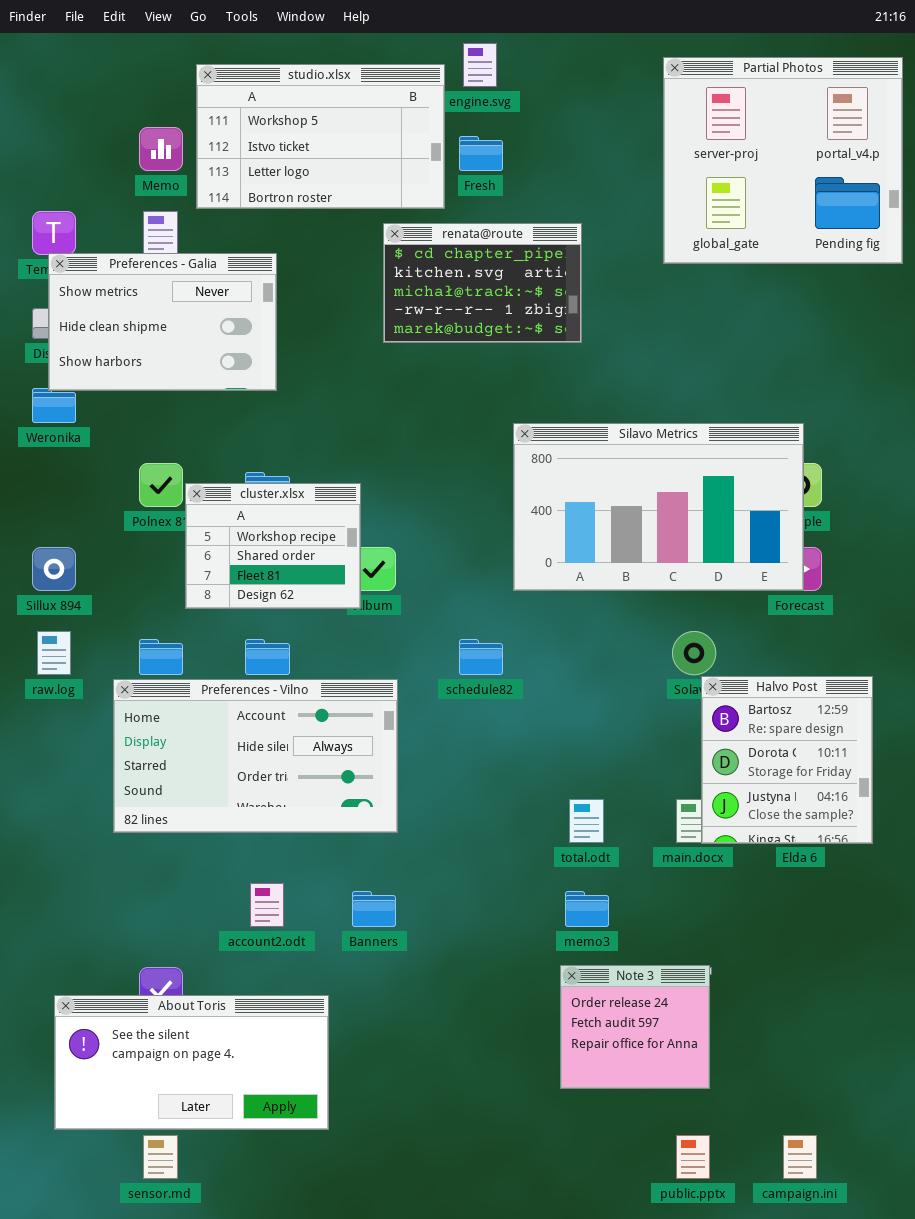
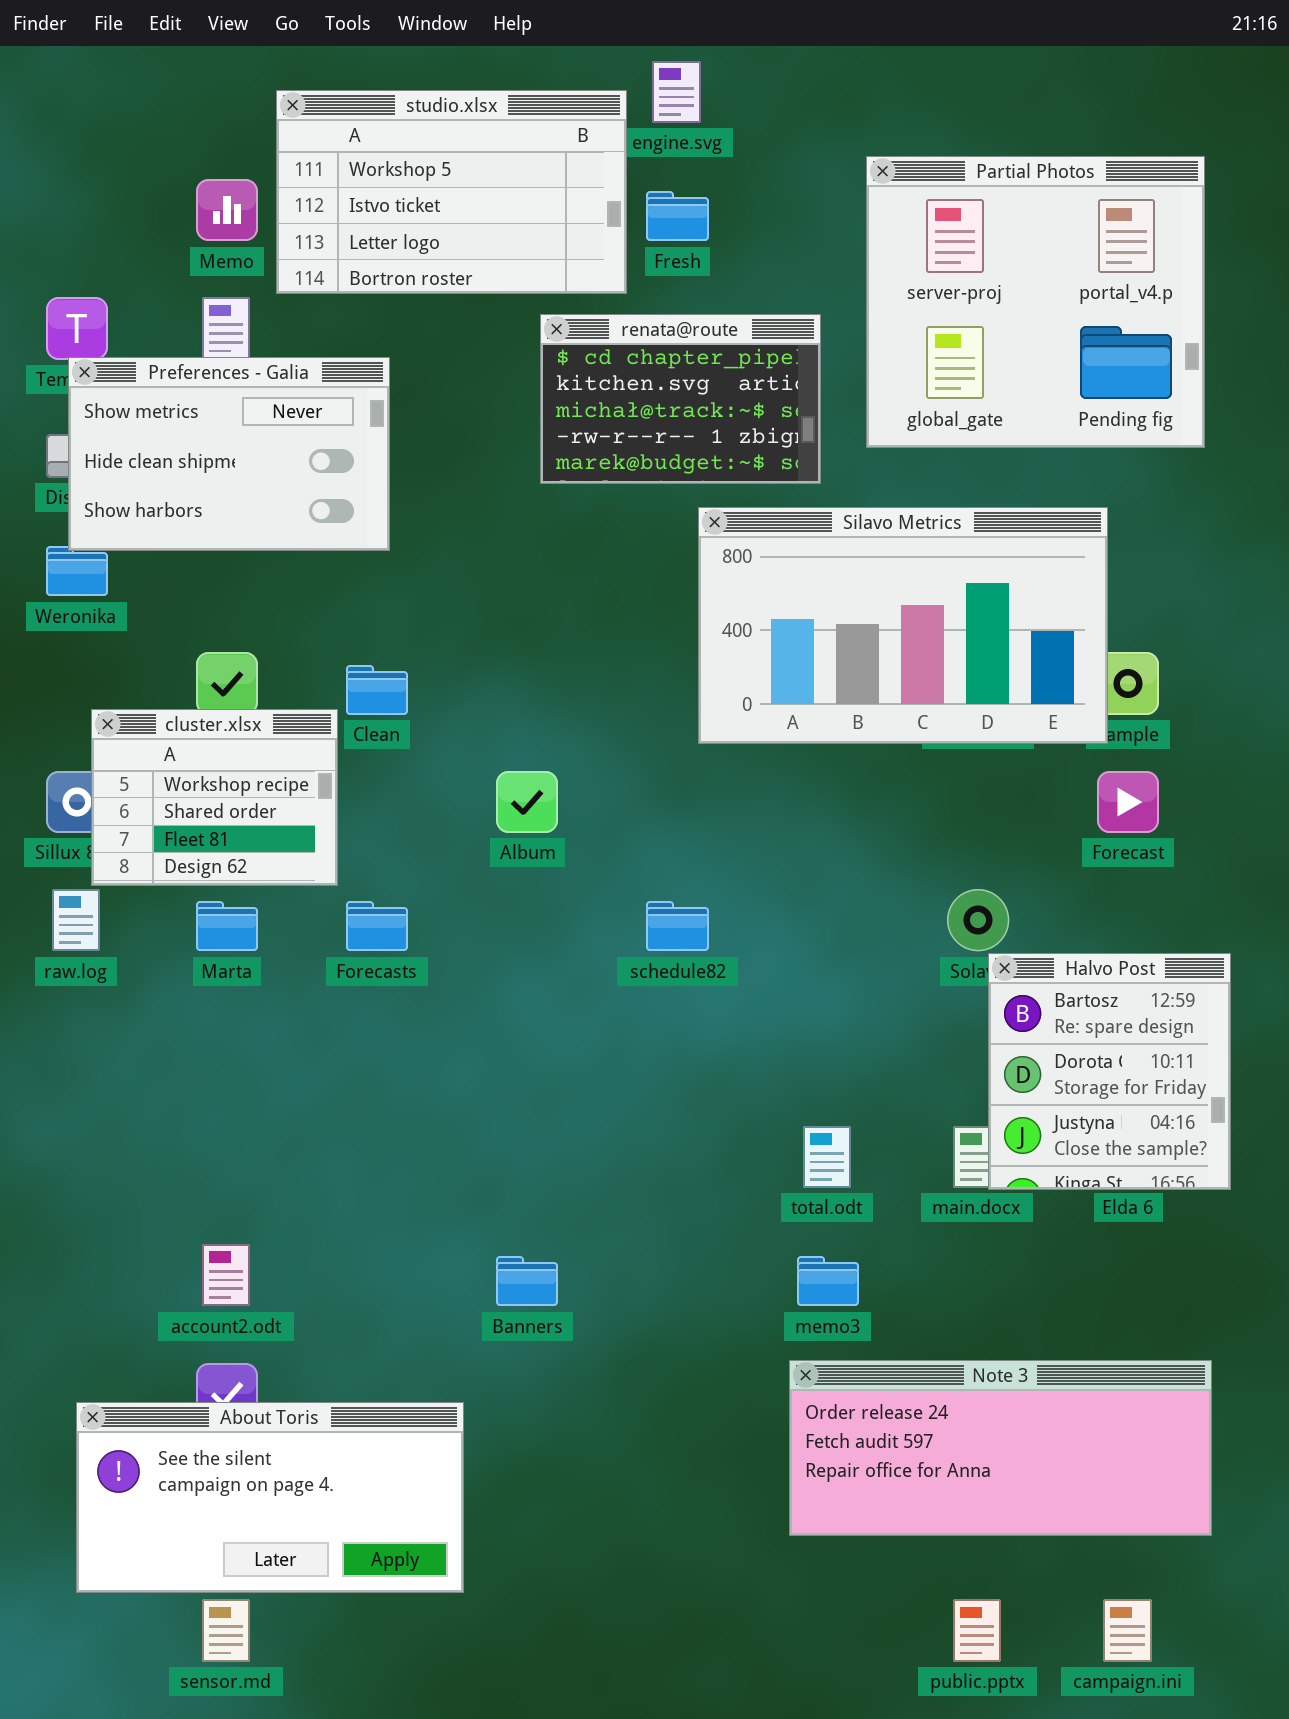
Partial Photos: [663,57,903,264] -> [866,156,1205,448], moved
Silavo Metrics: [513,423,804,591] -> [698,507,1108,744], moved
cluster.xlsx: [185,483,361,609] -> [91,709,338,886], moved
Preferences - Vilno: [113,679,398,833] -> none, closed
account2.odt: [250,883,284,927] -> [202,1244,250,1306], moved
Note 3: [560,965,710,1089] -> [789,1360,1212,1536], resized

